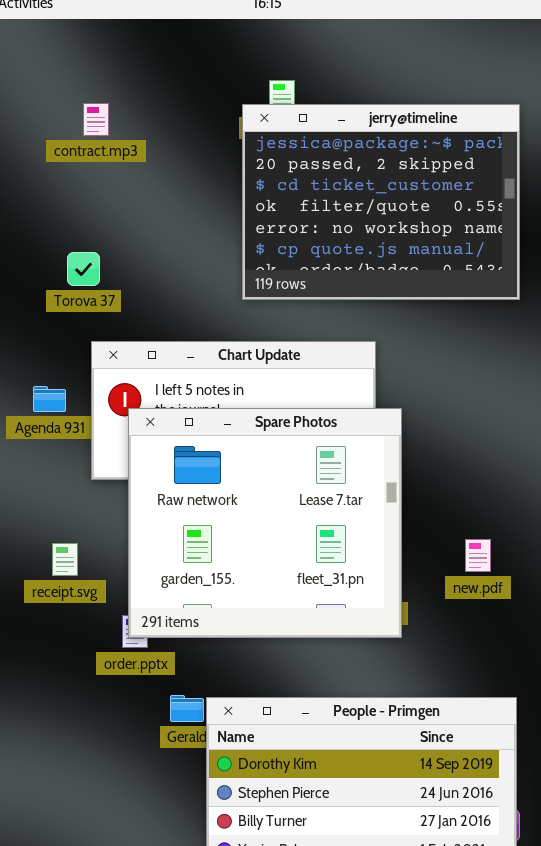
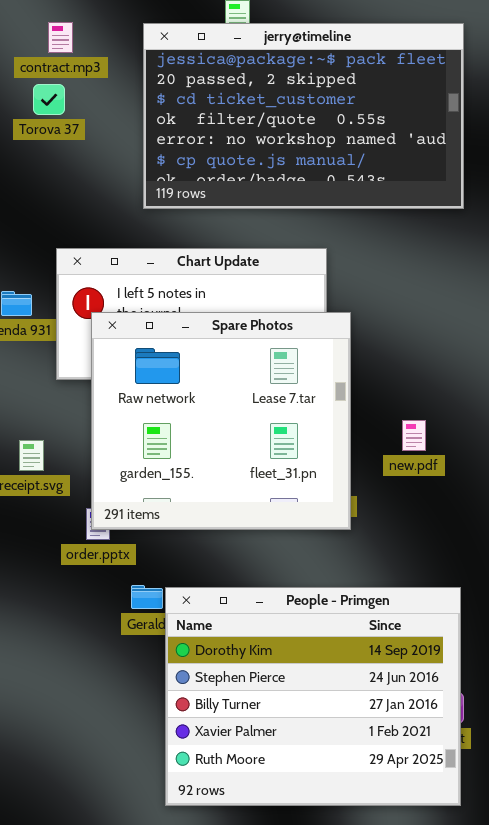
jerry@timeline: [242,104,520,300] -> [143,23,464,209], resized
Torova 37: [67,252,100,286] -> [33,84,65,115], moved
new.pdf: [465,539,491,572] -> [402,420,426,451], moved

